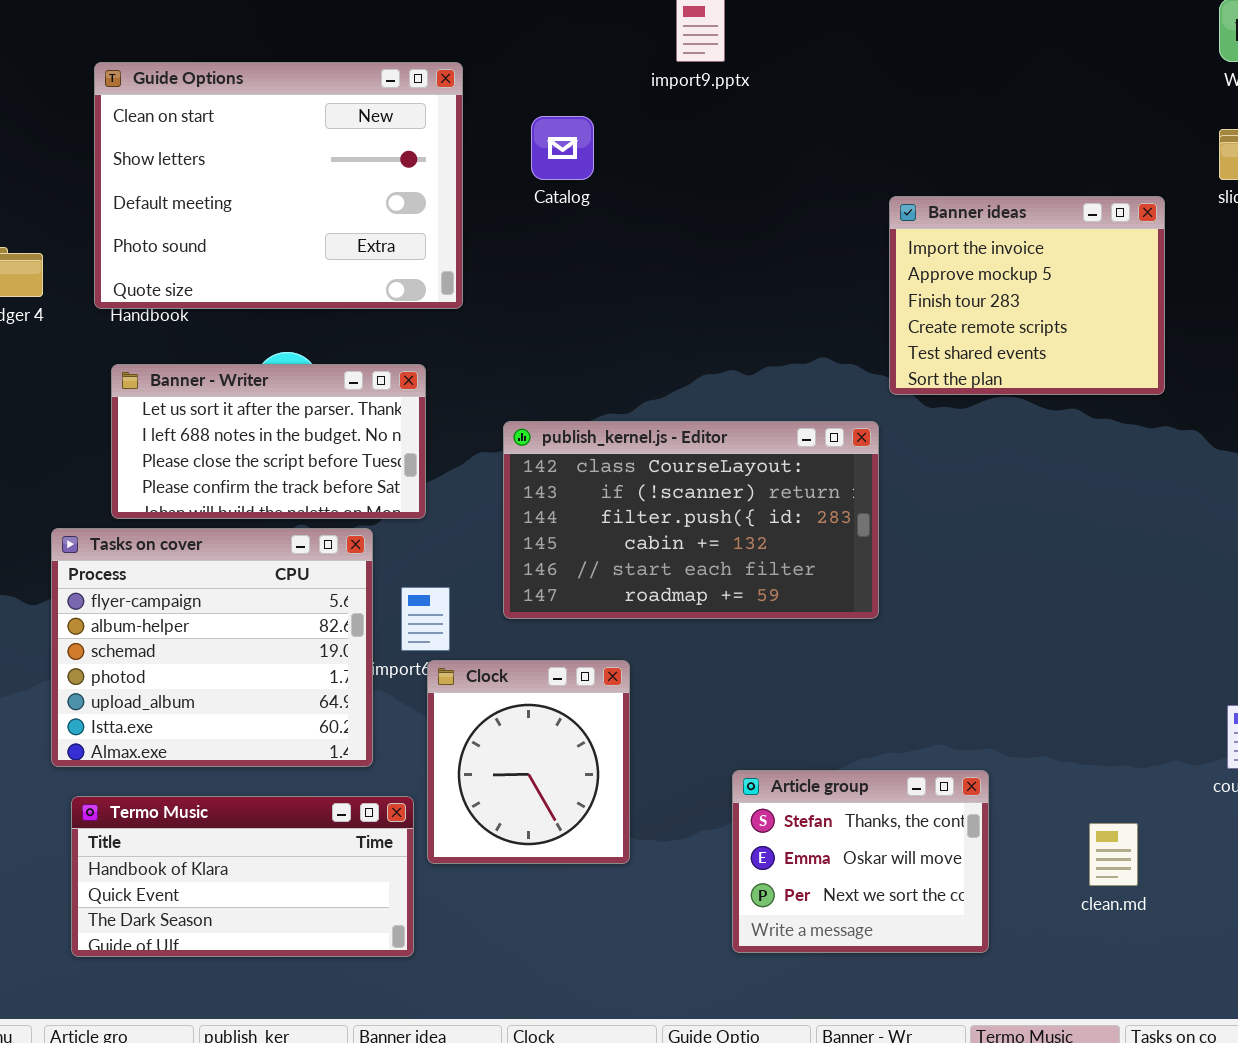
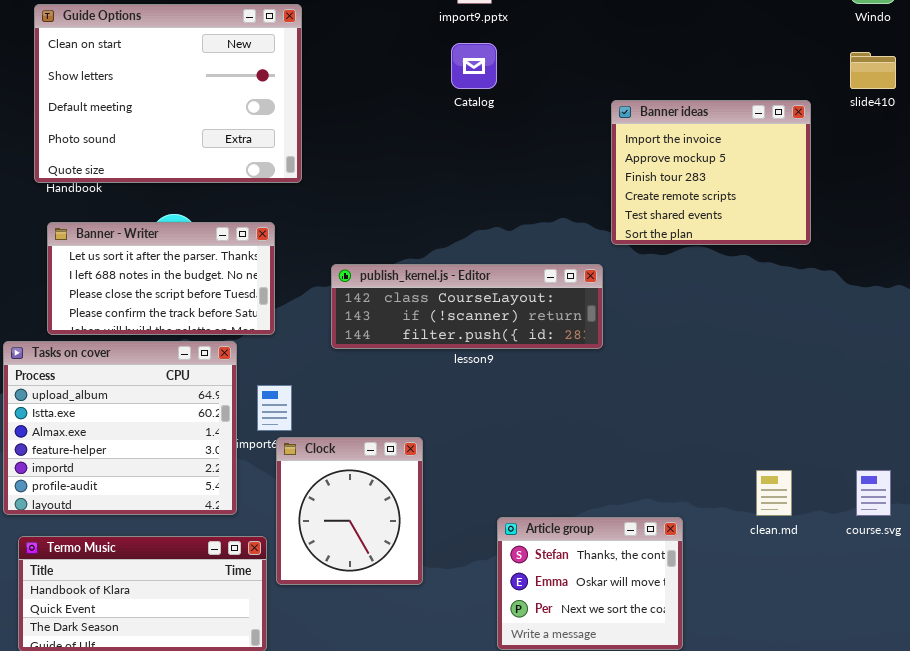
Catalog: [531,116,594,180] -> [451,43,497,89], moved
publish_kernel.js - Editor: [503,421,879,619] -> [331,264,603,349], resized
Tasks on cover: [51,528,373,767] -> [3,341,237,515], scrolled down 4 rows
clean.md: [1089,823,1138,886] -> [756,470,792,516], moved

